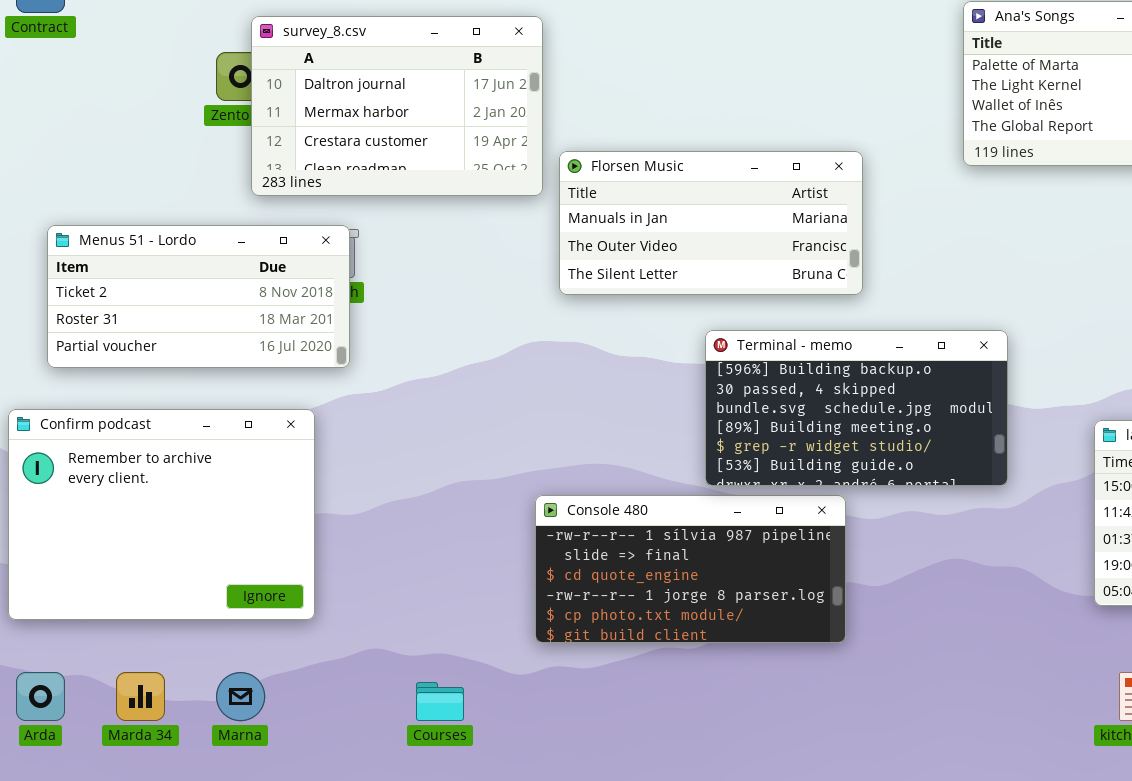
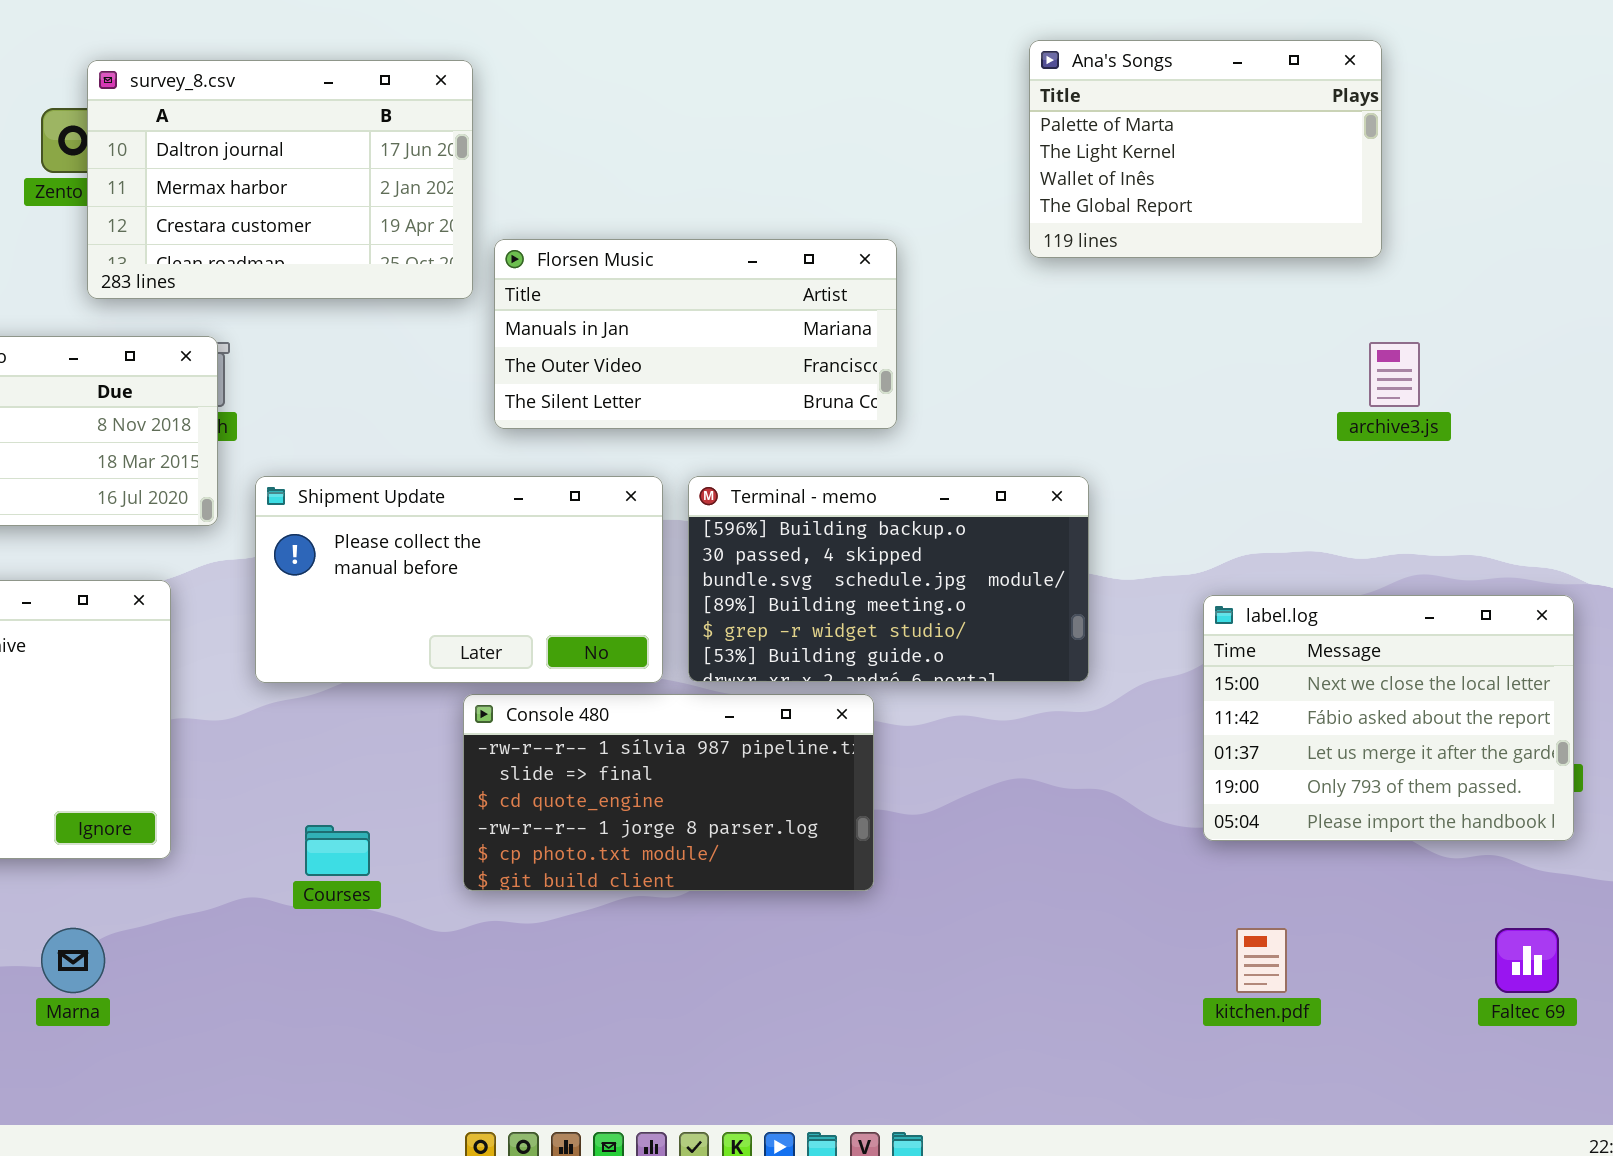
Shipment Update: none -> [255,476,663,683], opened
Courses: [416,682,464,721] -> [305,825,370,876], moved

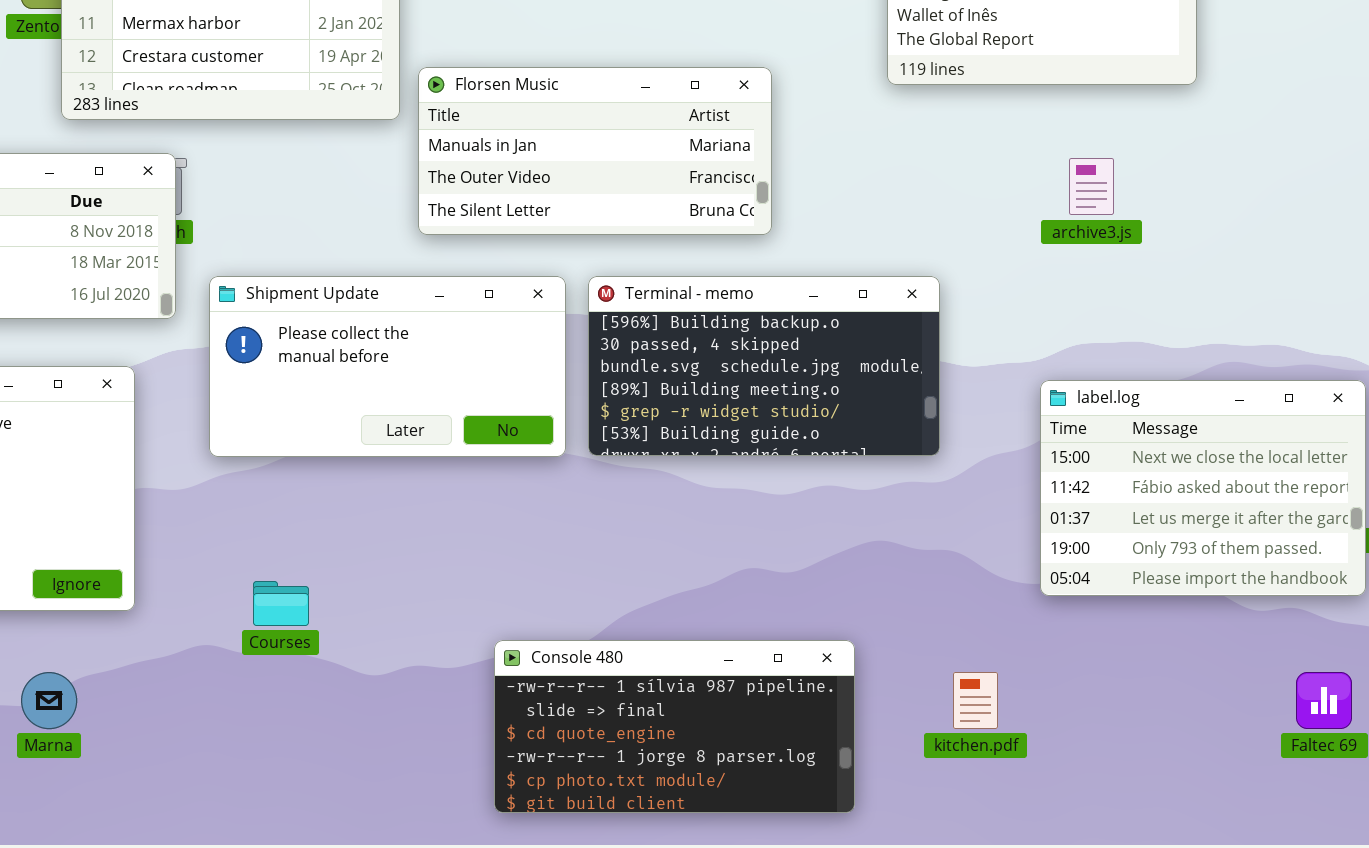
archive3.js: [1369,342,1420,407] -> [1069,158,1114,215], moved
Console 480: [463,694,874,891] -> [494,640,855,813], moved
kitchen.pdf: [1236,928,1287,993] -> [953,672,998,729], moved

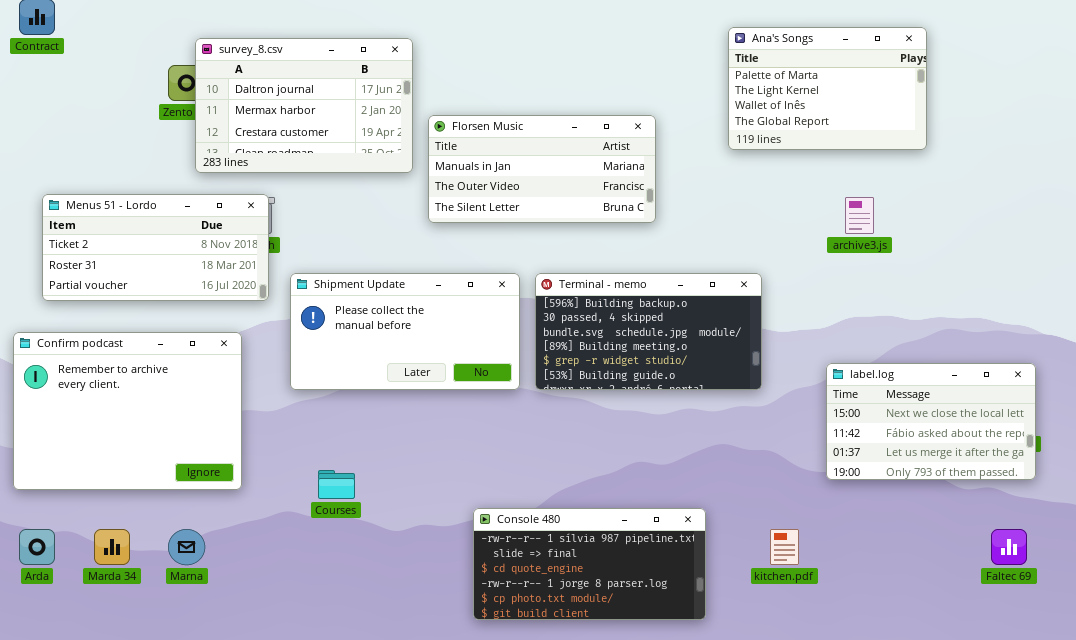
Florsen Music: [418,67,772,235] -> [428,115,656,223], moved
label.log: [1040,380,1366,596] -> [826,363,1036,480], resized

